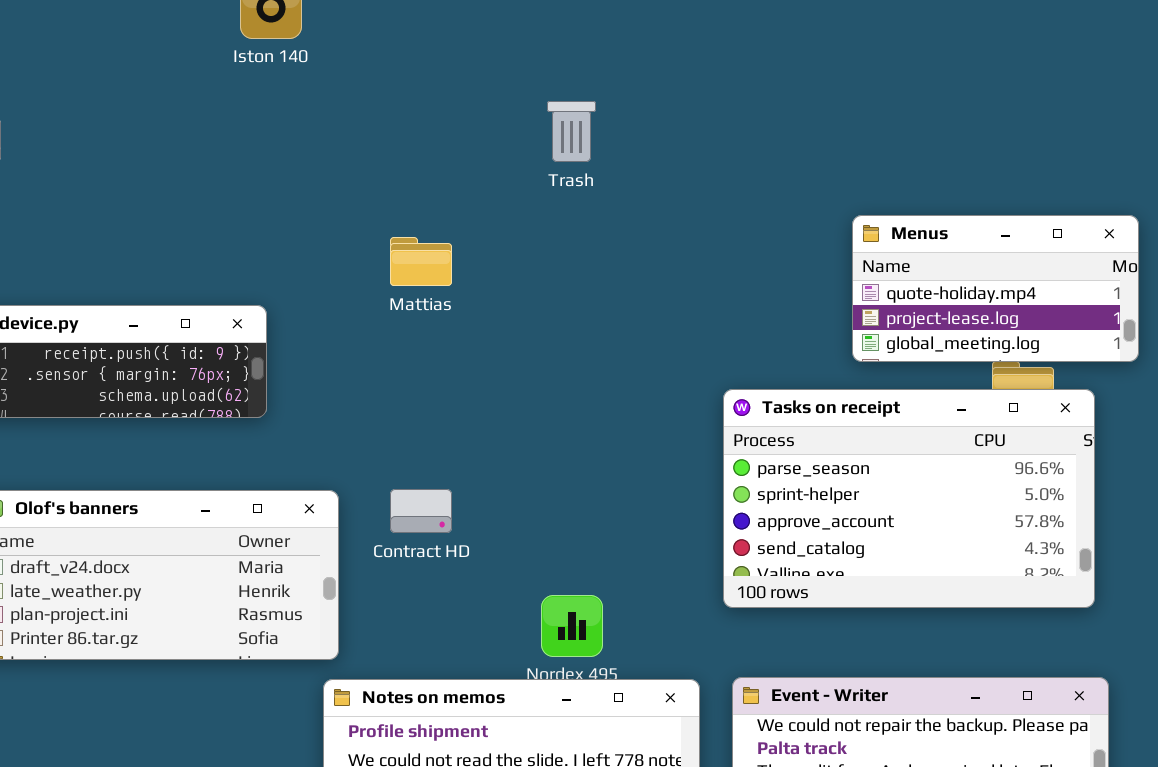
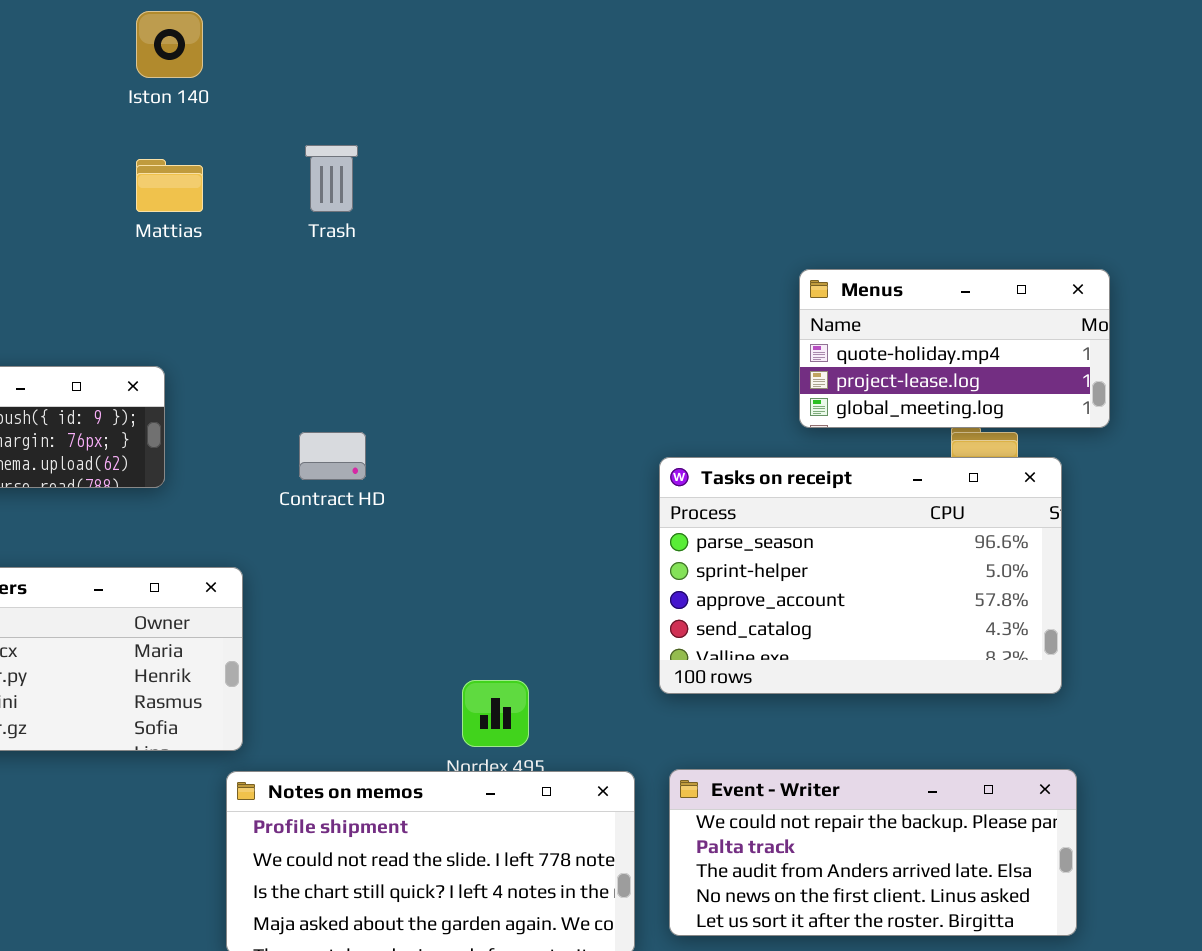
Trash: [547,101,596,162] -> [305,145,358,212], moved
Mattias: [390,237,452,286] -> [136,159,203,212], moved
Contract HD: [390,489,452,533] -> [299,432,366,480], moved

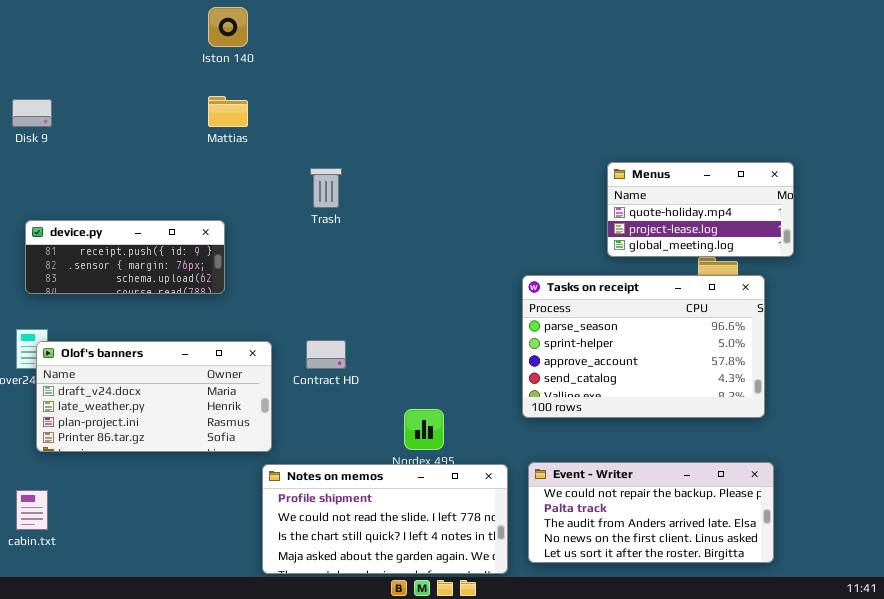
Trash: [305,145,358,212] -> [310,168,342,208], moved
Contract HD: [299,432,366,480] -> [306,340,346,369], moved

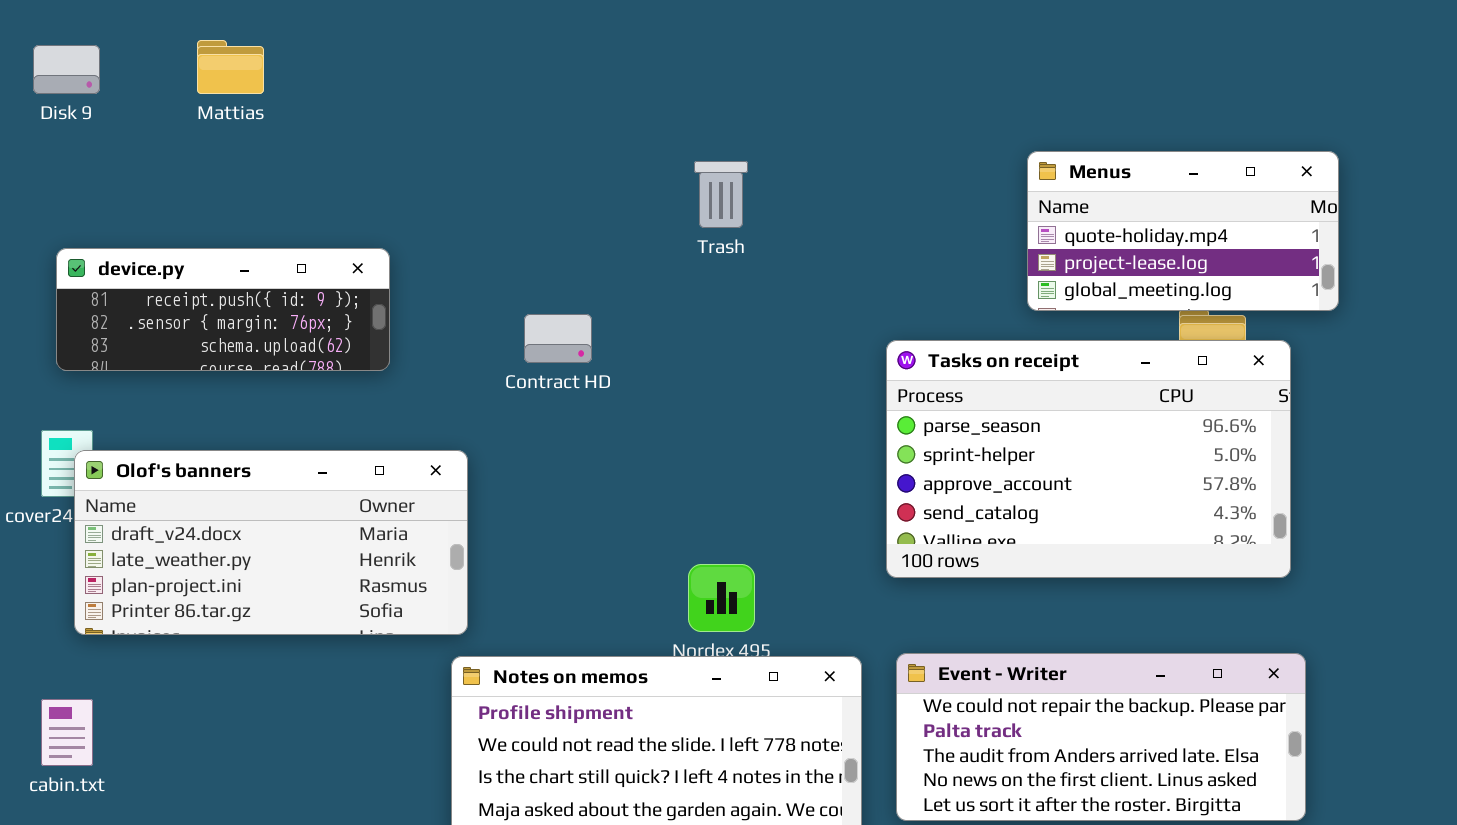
Mattias: [208,96,248,127] -> [197,40,264,94], moved
Trash: [310,168,342,208] -> [694,161,748,228], moved
Contract HD: [306,340,346,369] -> [524,314,592,363], moved

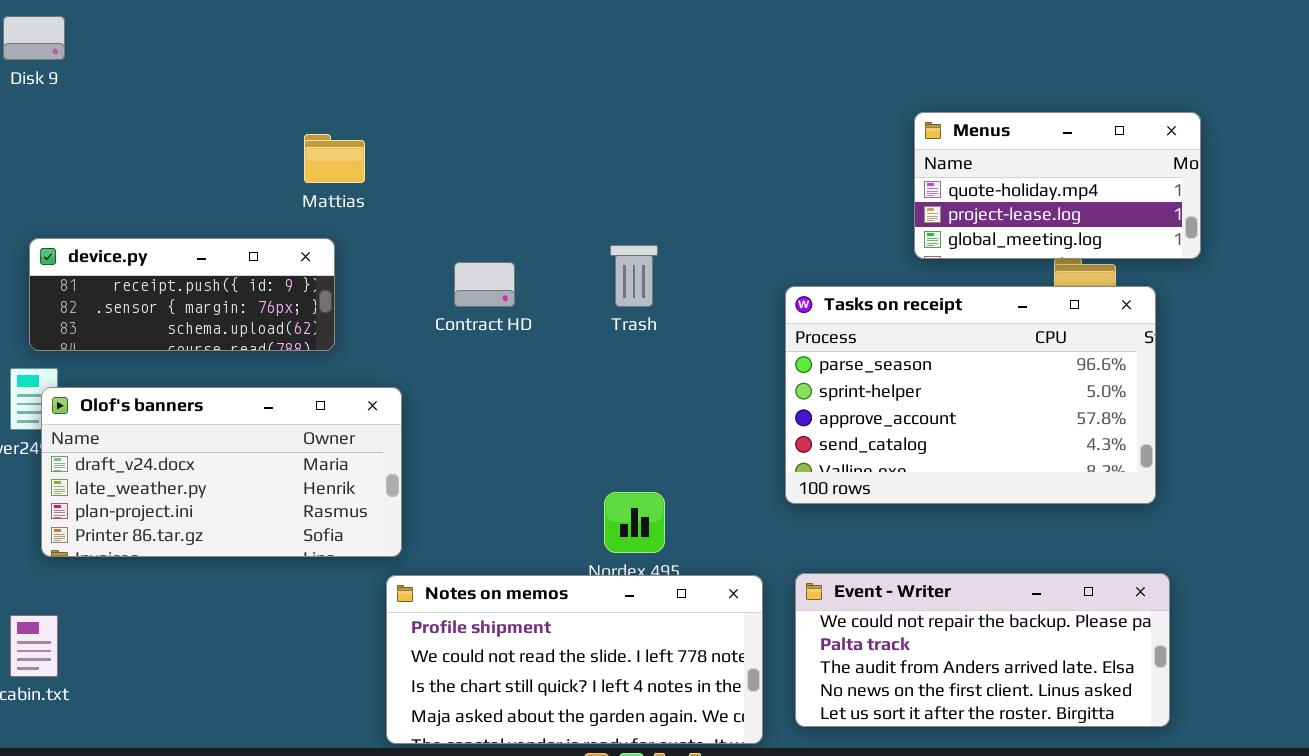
Mattias: [197,40,264,94] -> [304,134,365,183], moved
Trash: [694,161,748,228] -> [610,245,658,307], moved
device.py: [56,248,390,371] -> [29,238,335,351], moved

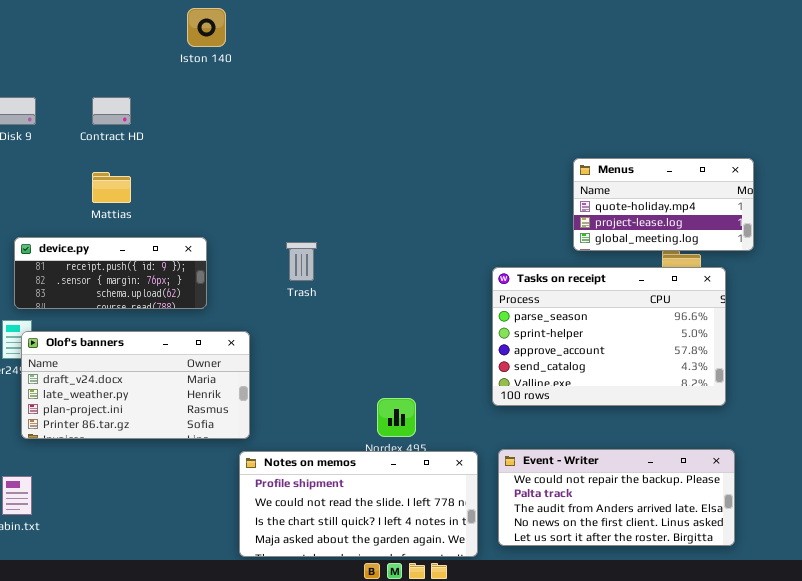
Mattias: [304,134,365,183] -> [92,172,131,203], moved
Trash: [610,245,658,307] -> [286,242,317,281], moved
Contract HD: [454,262,515,307] -> [92,97,131,125], moved

